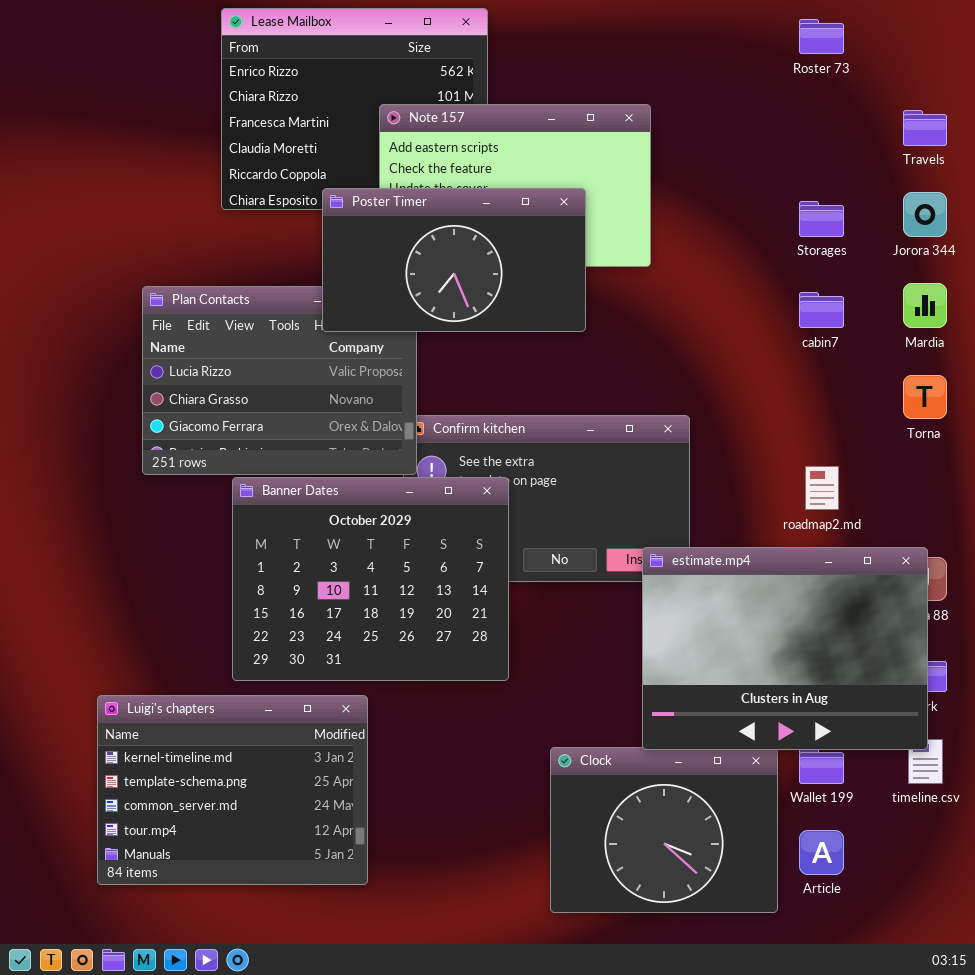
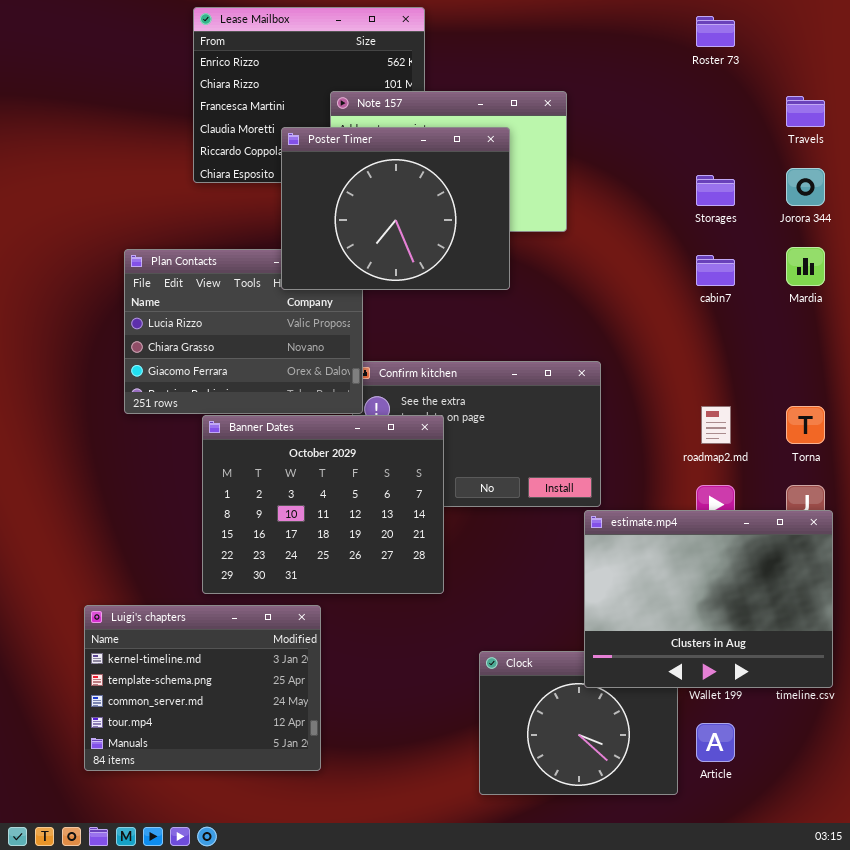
Poster Timer: [322,188,586,332] -> [281,127,510,290], resized
Torna: [903,375,947,419] -> [786,406,825,444], moved
estimate.mp4: [642,547,928,750] -> [584,510,833,688], moved

